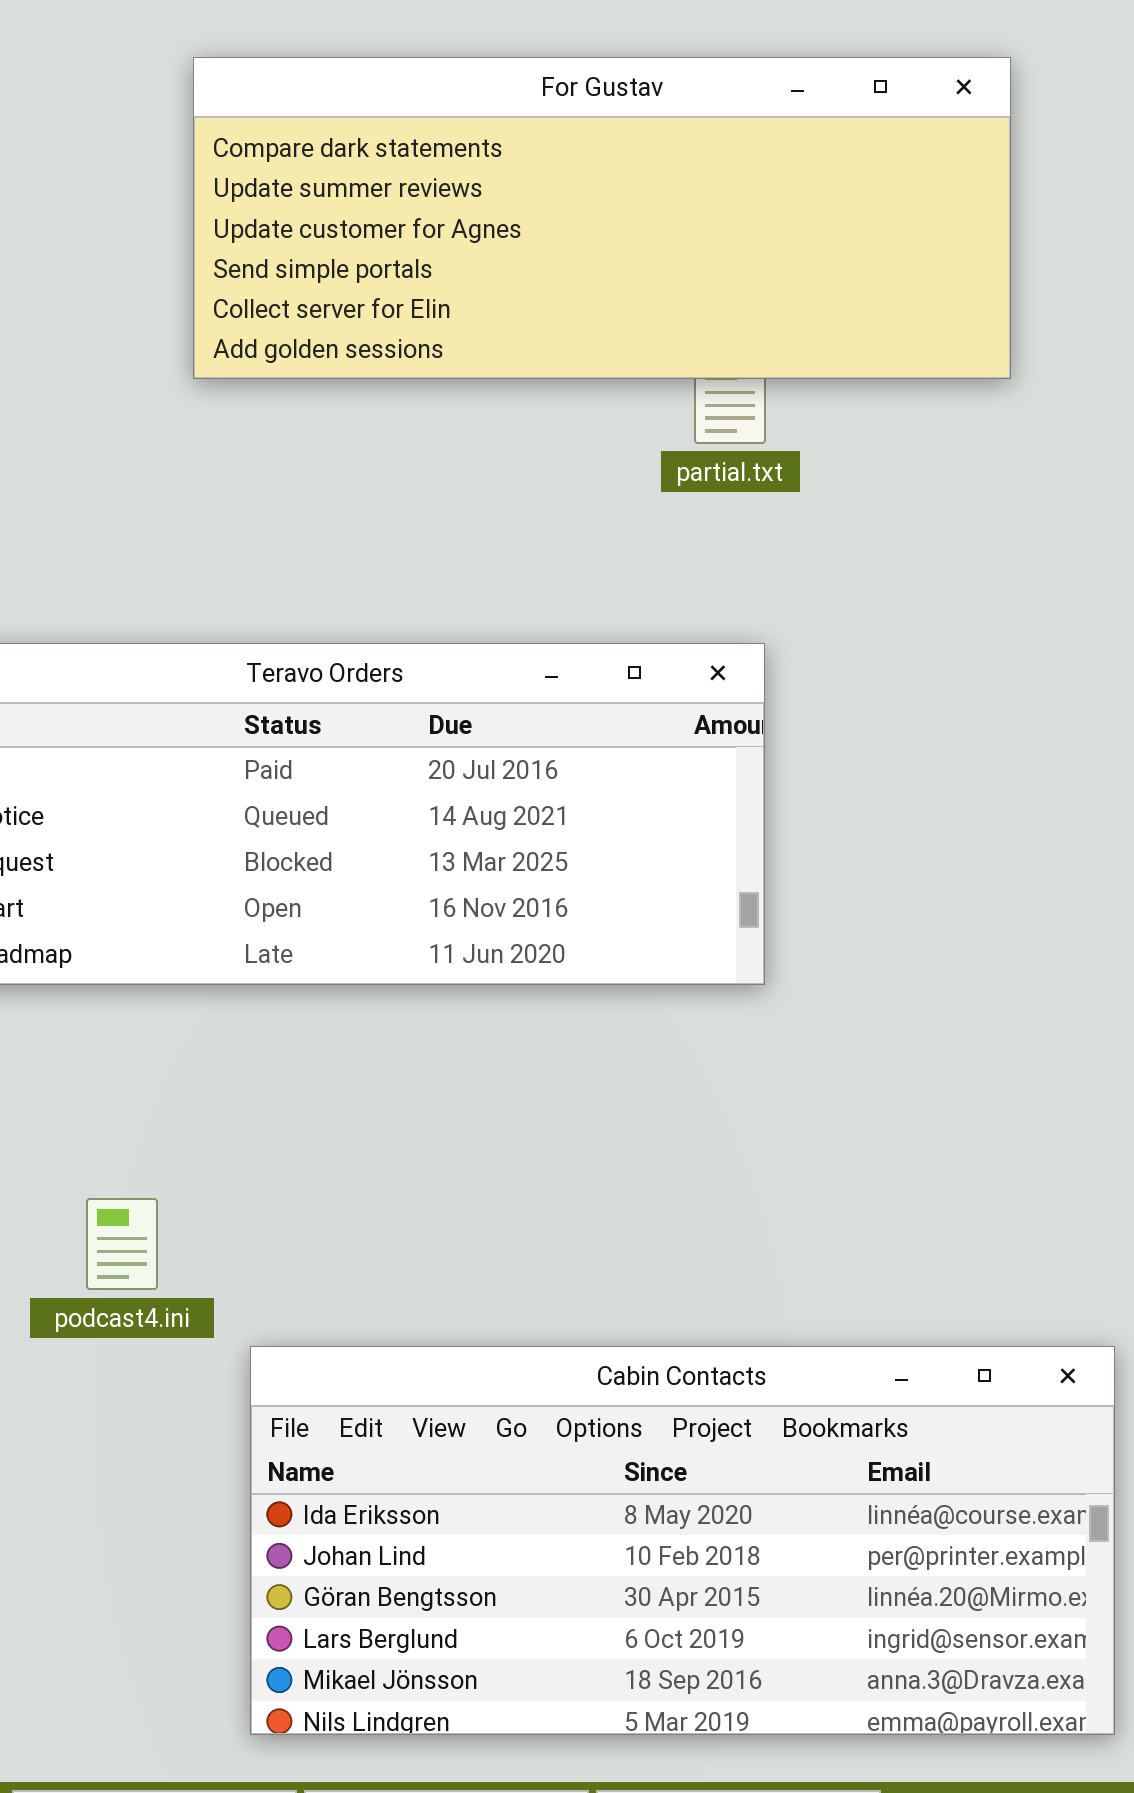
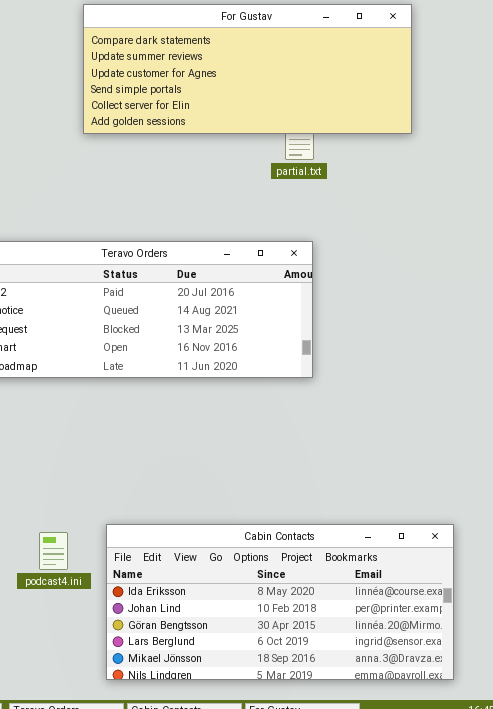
podcast4.ini: [86,1198,158,1290] -> [39,532,68,570], moved

